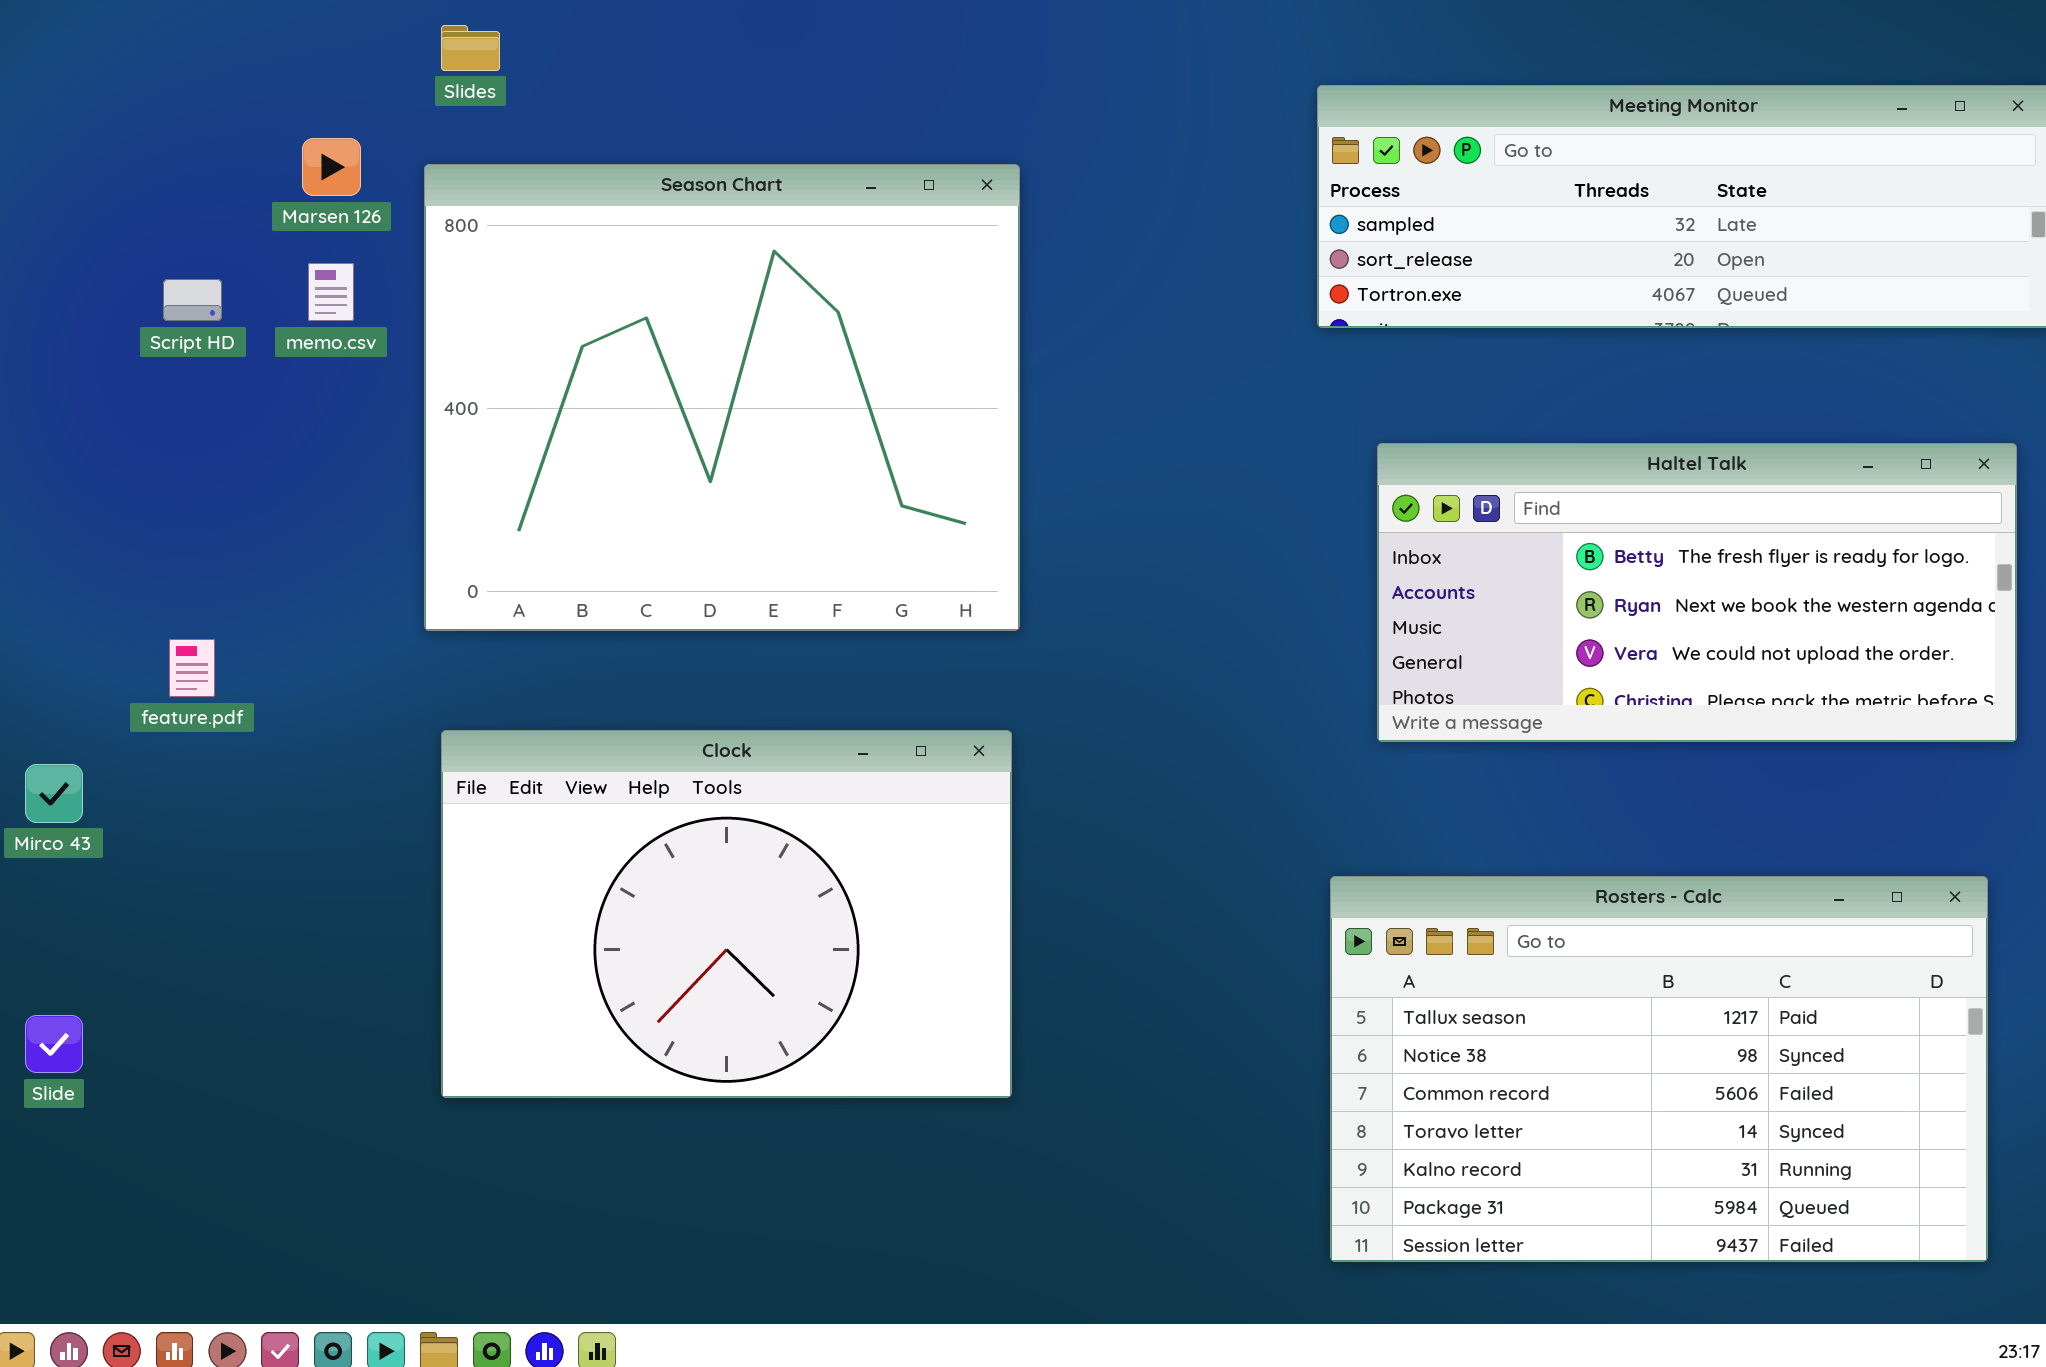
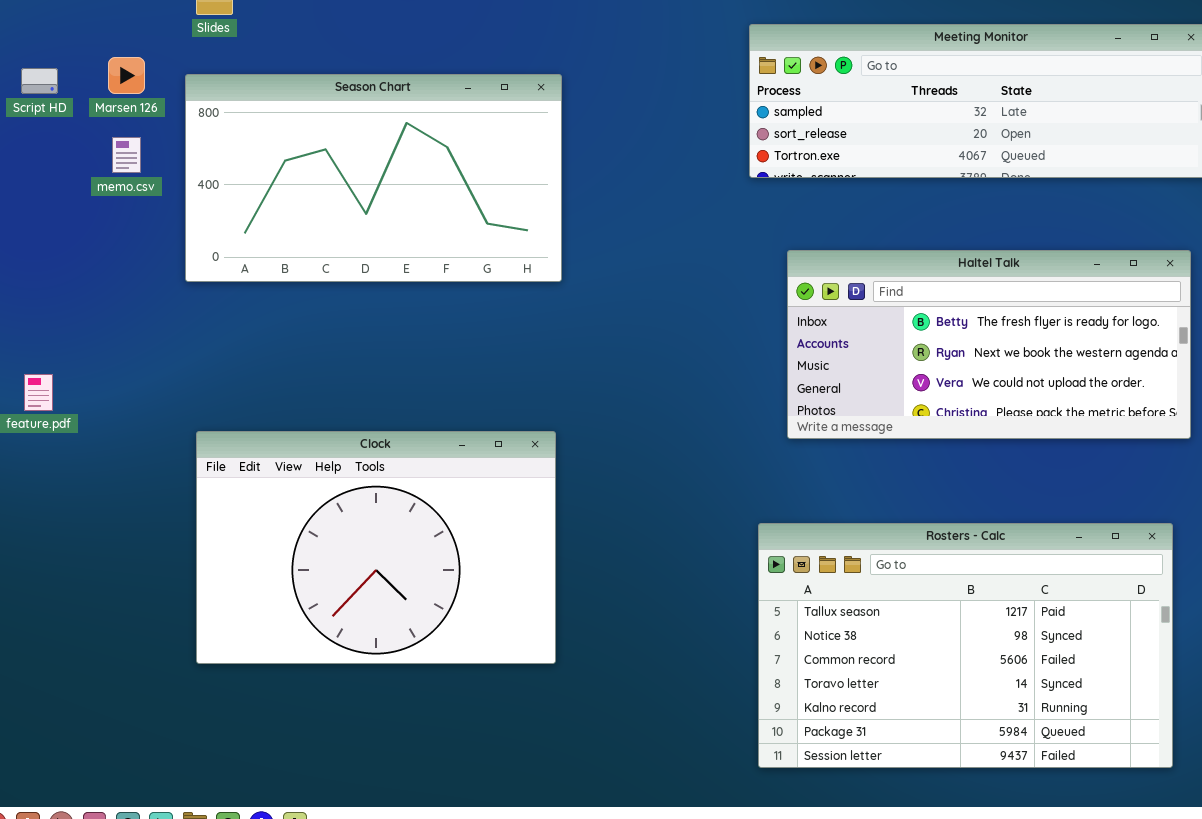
Season Chart: [424,164,1020,631] -> [185,74,562,282], resized
Script HD: [163,279,222,321] -> [21,68,58,94], moved

